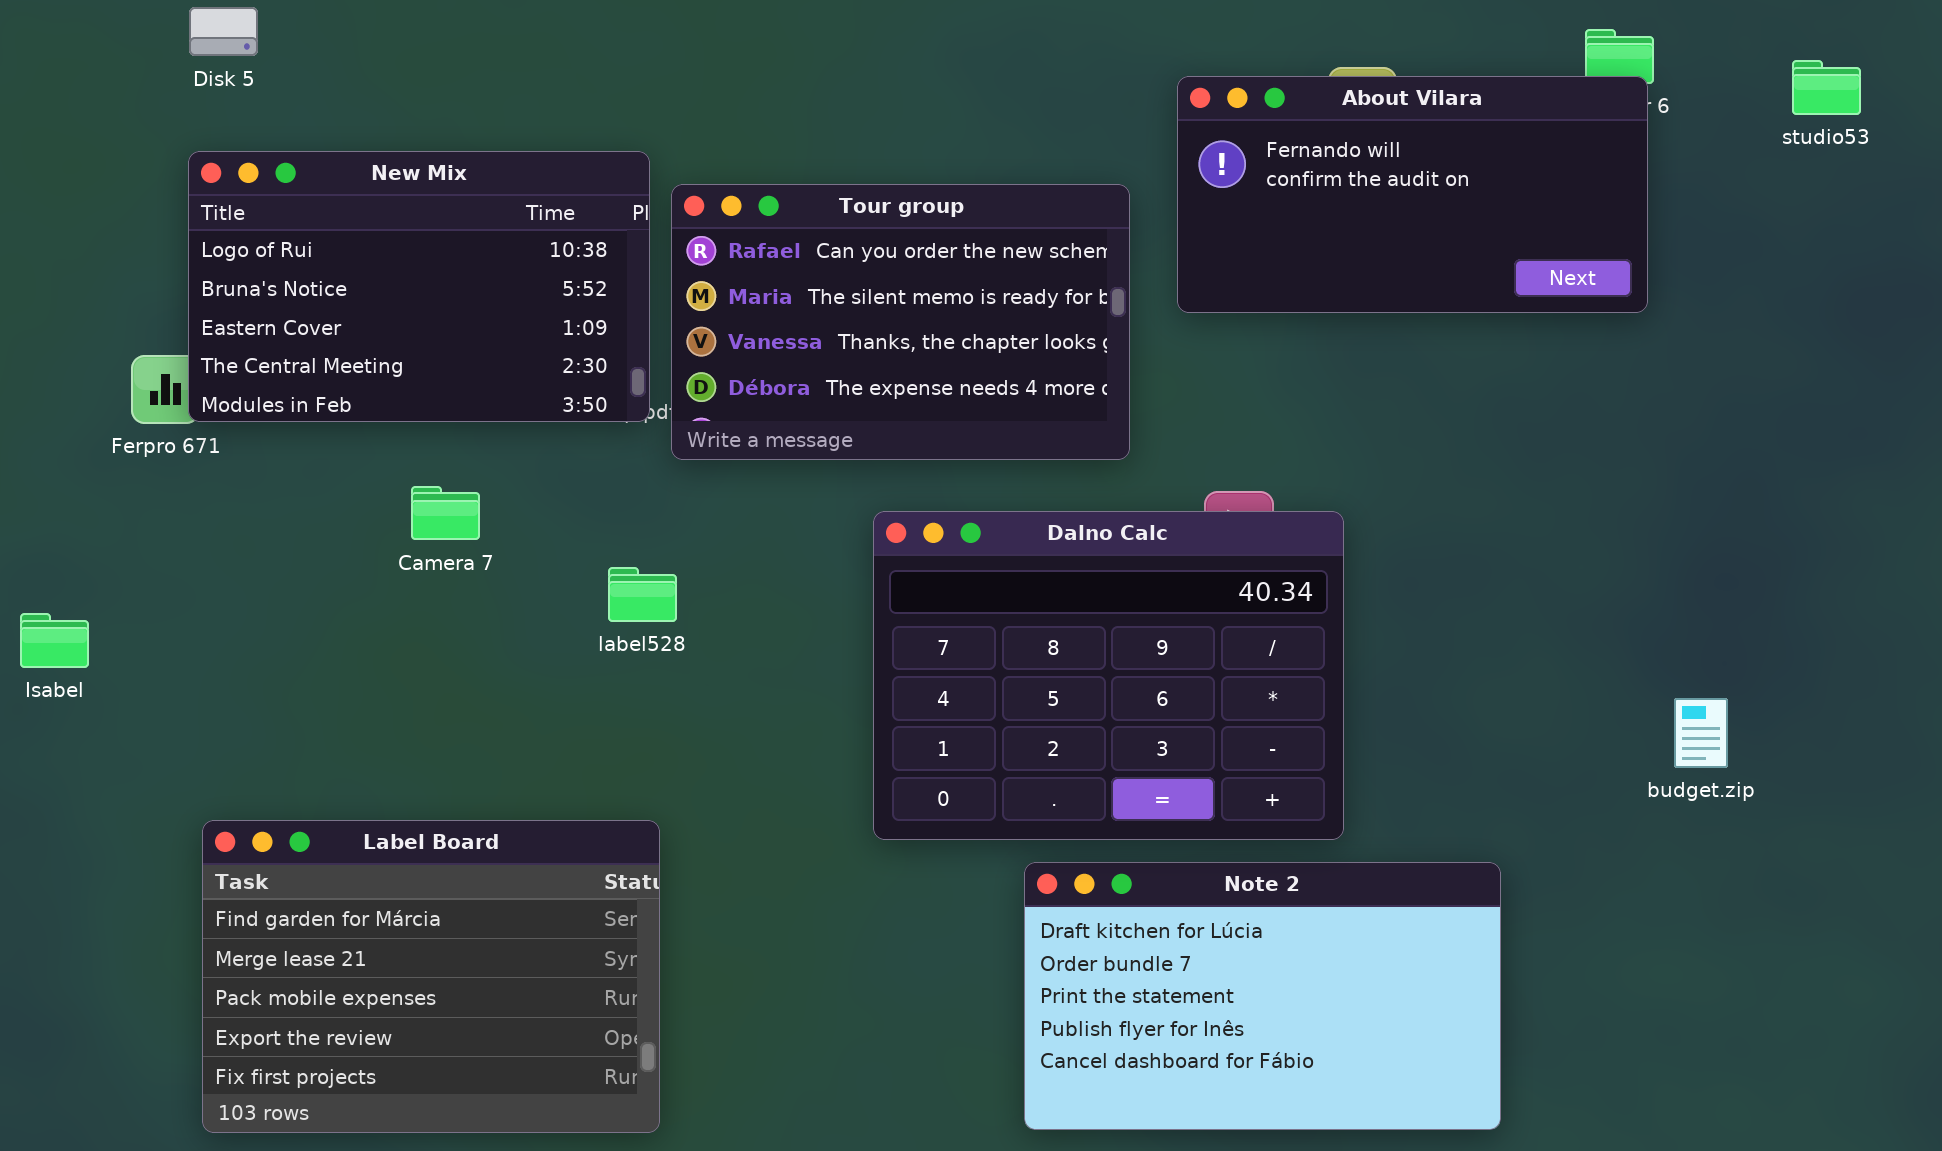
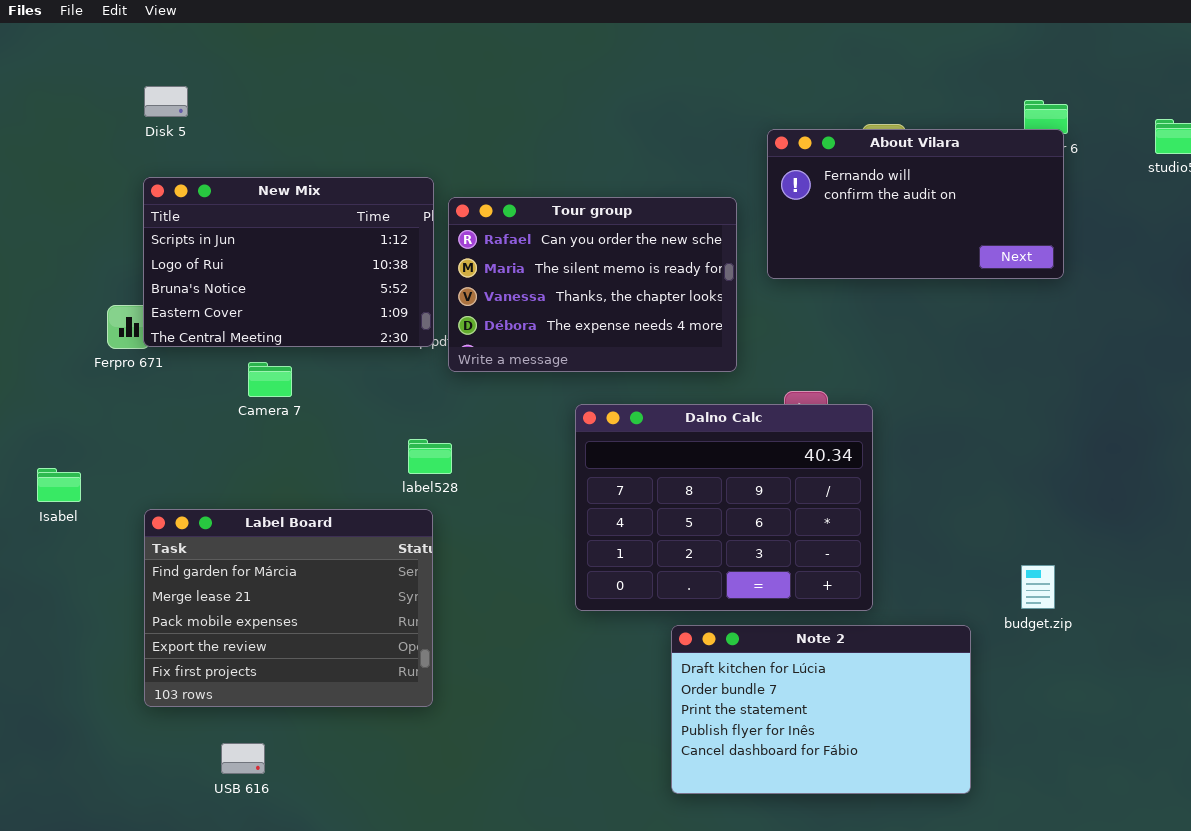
New Mix: [188,151,650,422] -> [143,177,434,347], scrolled up 1 row
Camera 7: [411,486,480,540] -> [248,362,292,397], moved
budget.zip: [1674,698,1728,768] -> [1021,565,1055,609], moved
Label Board: [202,820,660,1133] -> [144,509,433,707], moved

